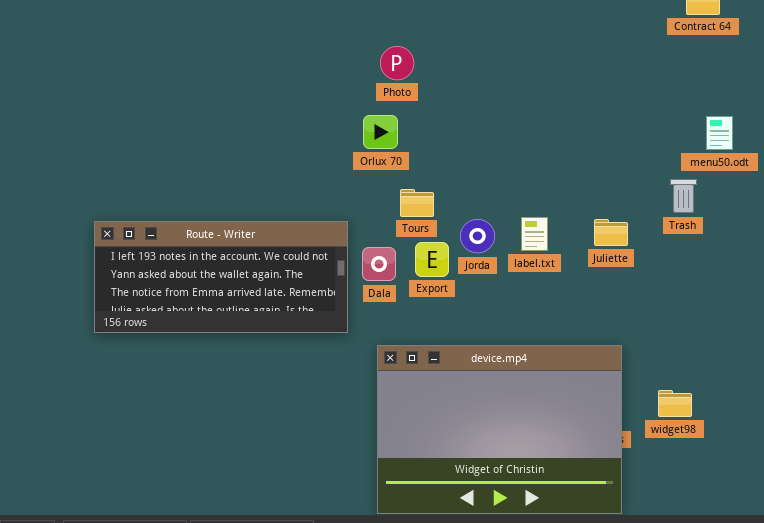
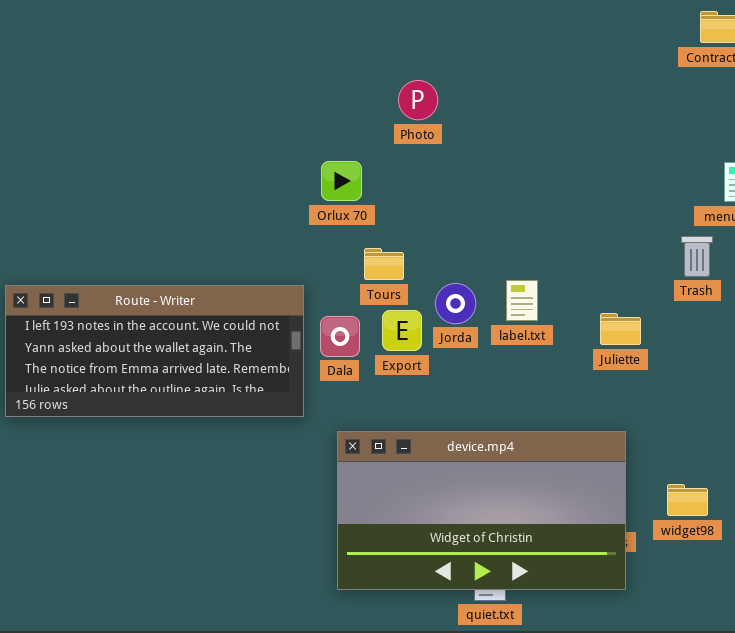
Photo: [380,46,414,80] -> [398,80,438,120], moved
Juliette: [594,219,628,246] -> [600,313,641,345], moved
device.mp4: [377,345,622,514] -> [337,431,626,590], resized

